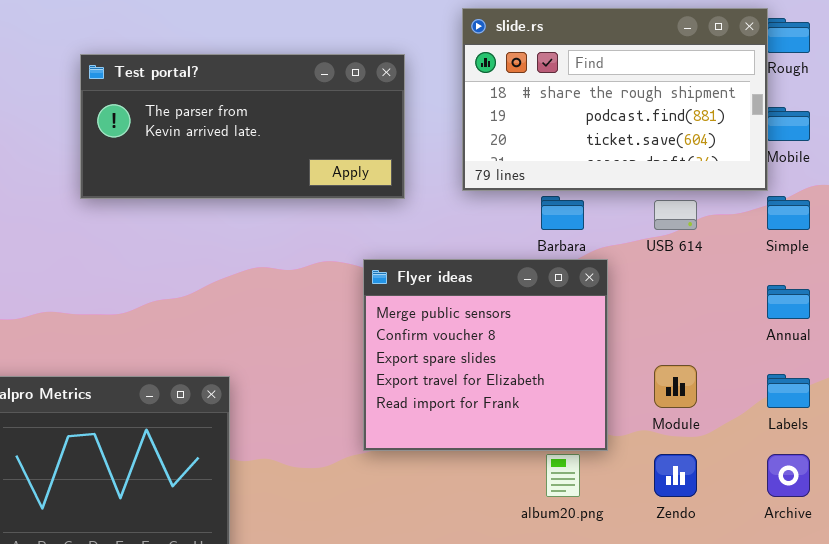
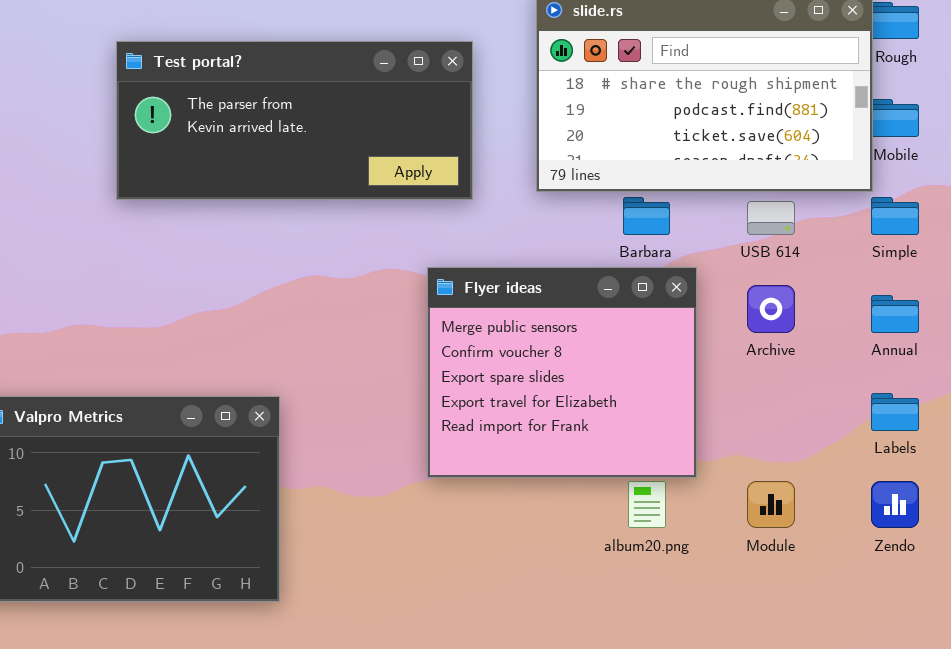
Module: [654,365,697,408] -> [747,481,795,528], moved
Zendo: [654,454,697,497] -> [871,481,919,528], moved
Archive: [767,454,810,497] -> [747,285,795,333], moved

